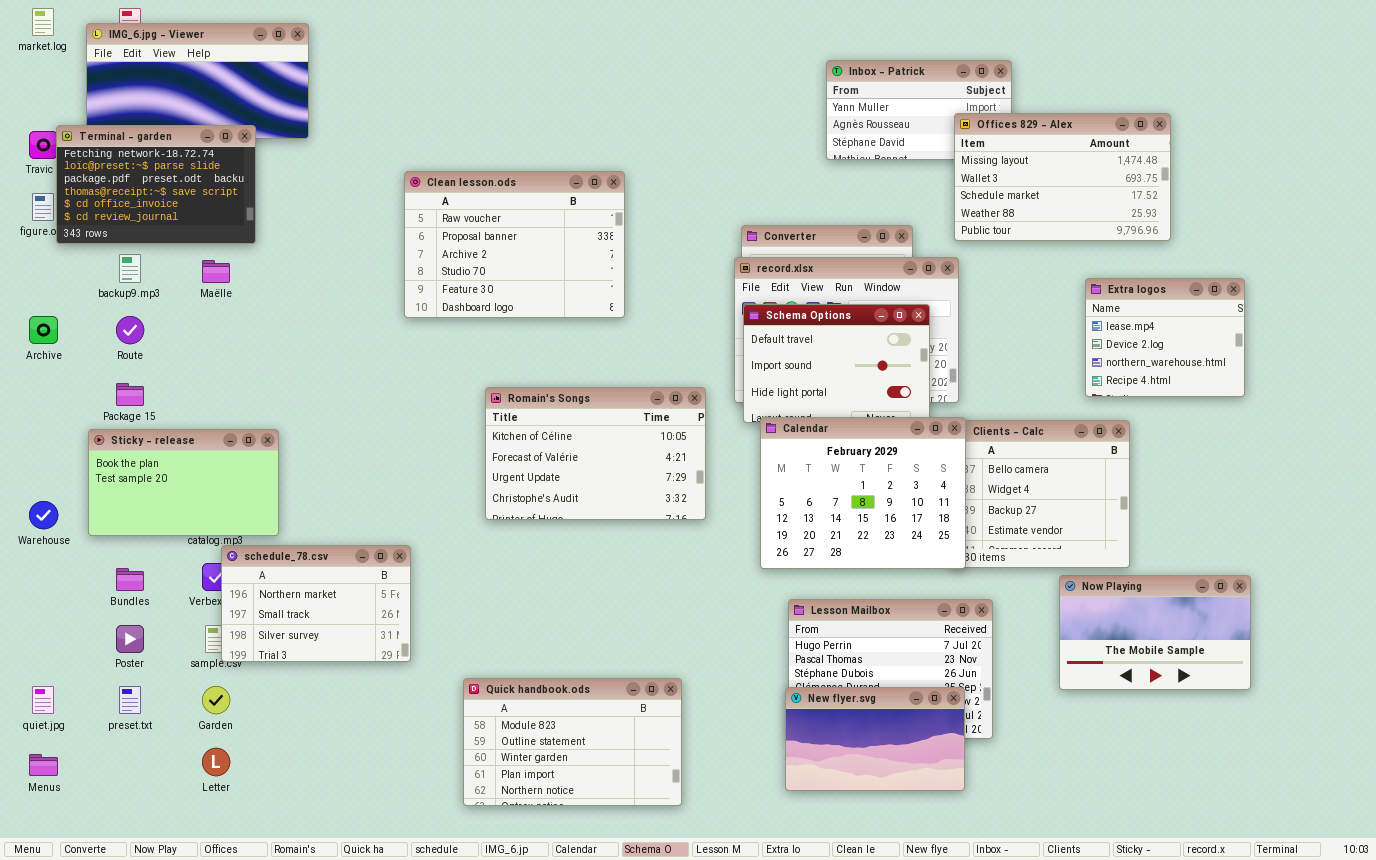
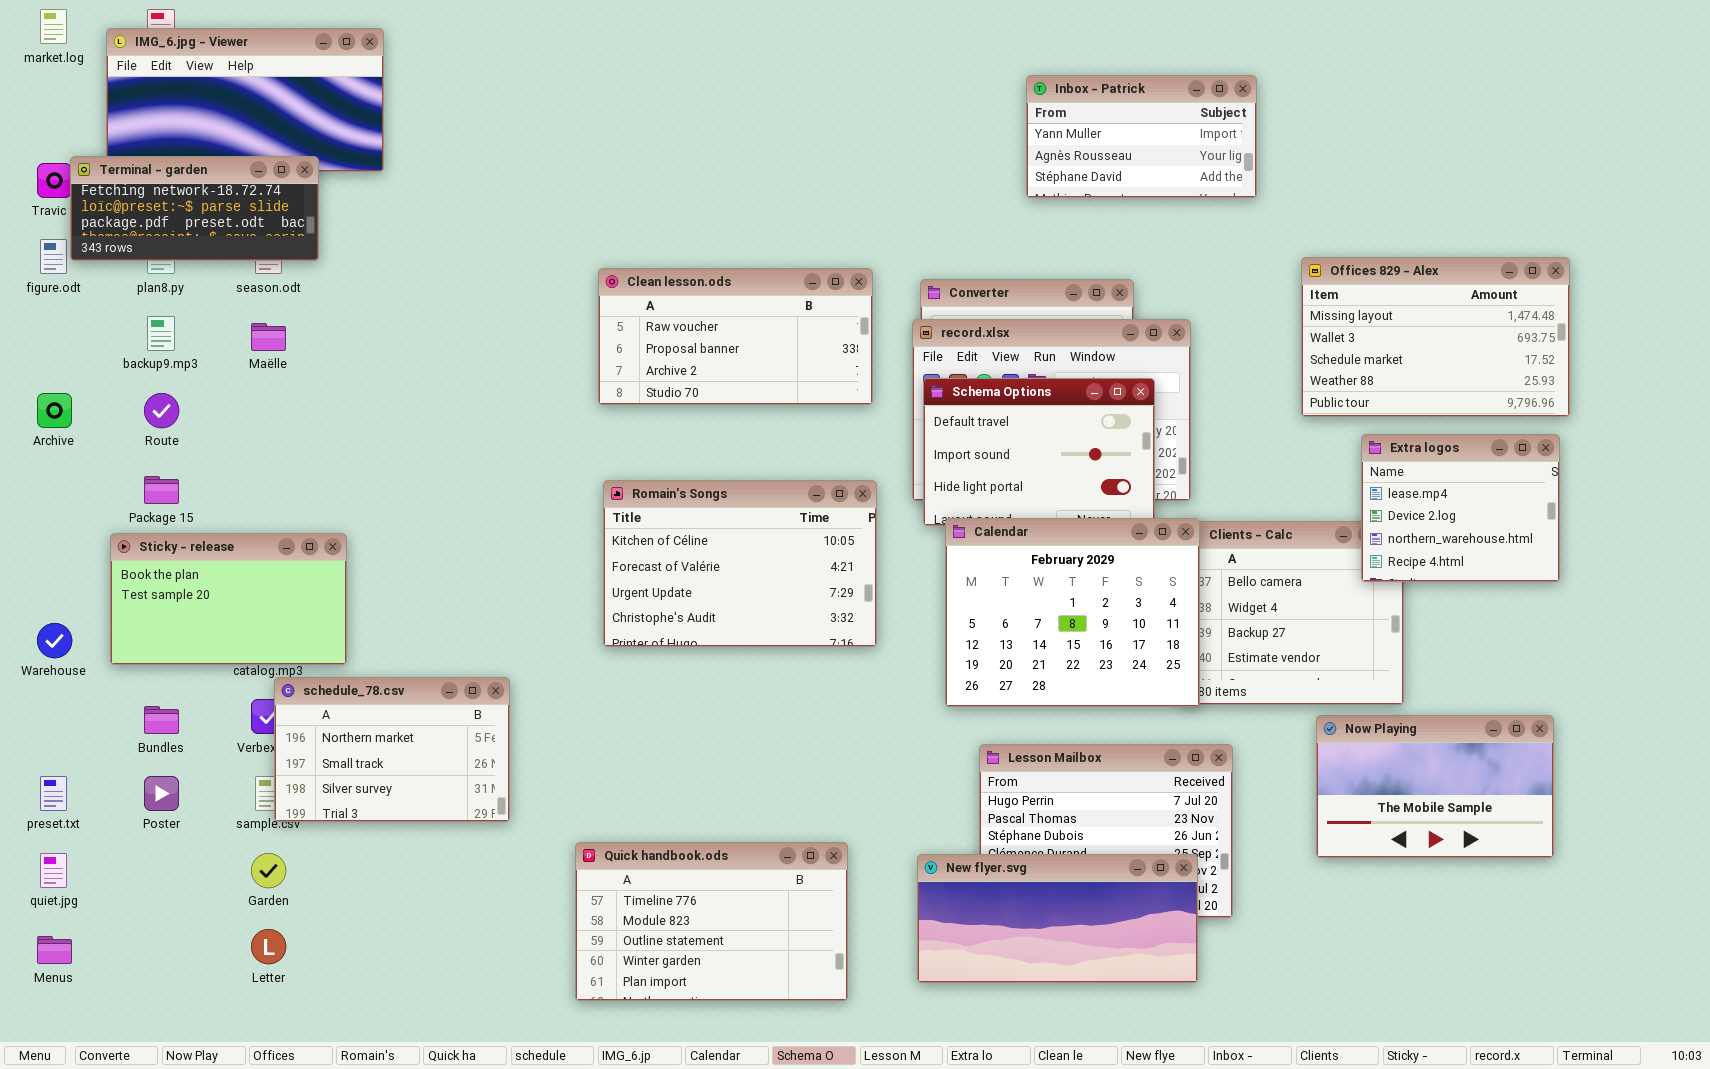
Offices 829 - Alex: [954,113,1171,241] -> [1301,257,1570,417], moved
Terminal - garden: [56,125,256,244] -> [70,156,319,261], resized
Clean lesson.ods: [404,171,625,318] -> [598,268,873,405], moved, resized
Extra logos: [1085,278,1245,397] -> [1361,434,1560,582], moved
Quick handbook.ods: [463,678,682,806] -> [575,842,848,1001], scrolled up 1 row
preset.txt: [119,686,141,714] -> [40,776,67,811], moved
New flyer.svg: [785,687,965,791] -> [917,854,1198,983], resized

